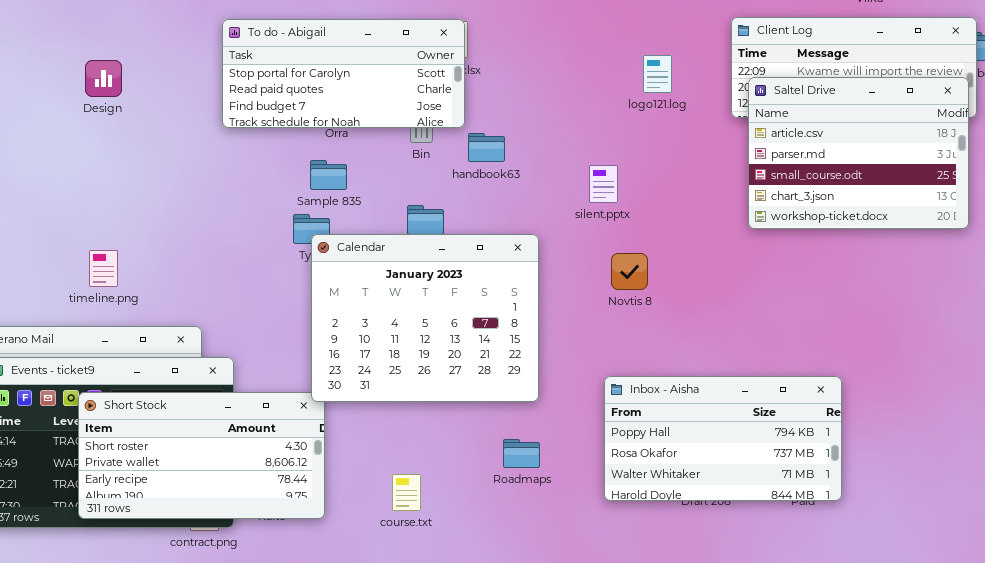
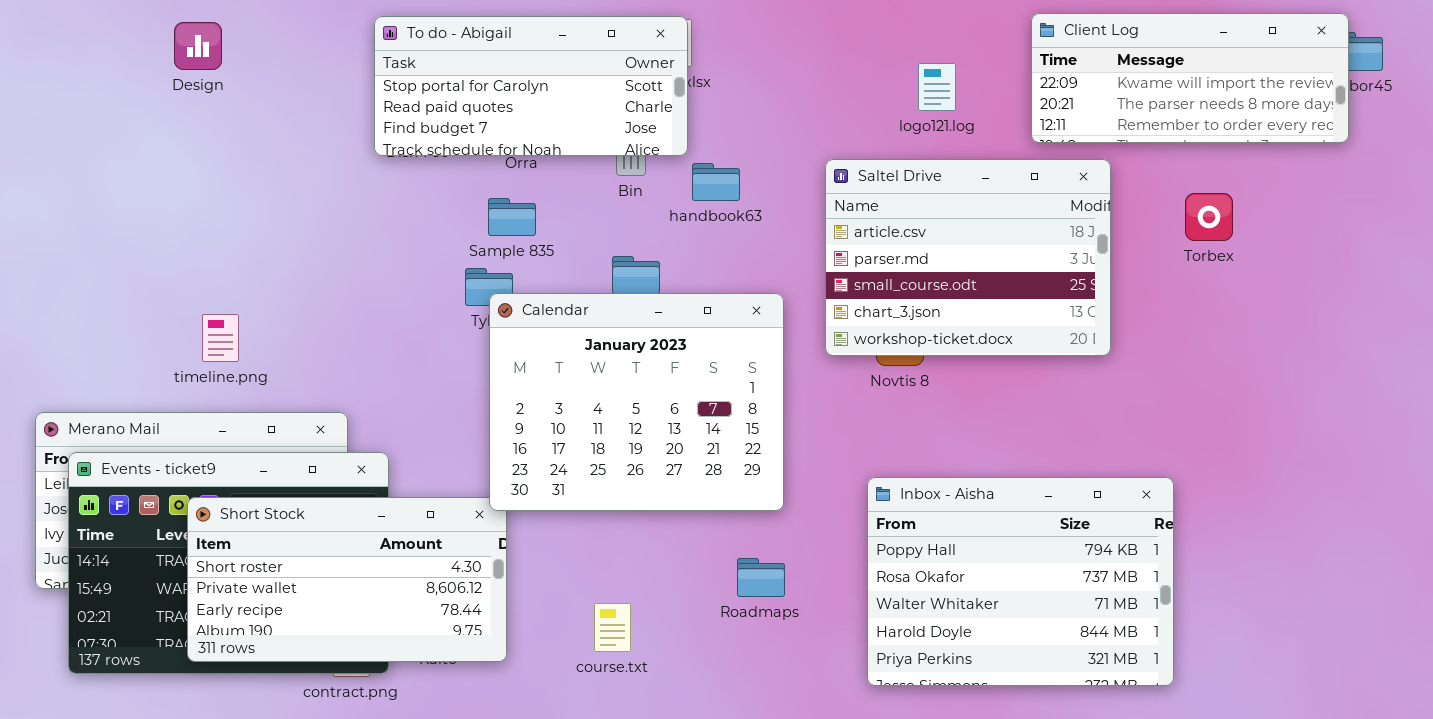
Design: [85,60,122,97] -> [174,22,222,70], moved
Saltel Drive: [748,77,969,229] -> [825,159,1111,356], moved
Inbox - Aisha: [604,376,842,501] -> [867,477,1174,686], resized

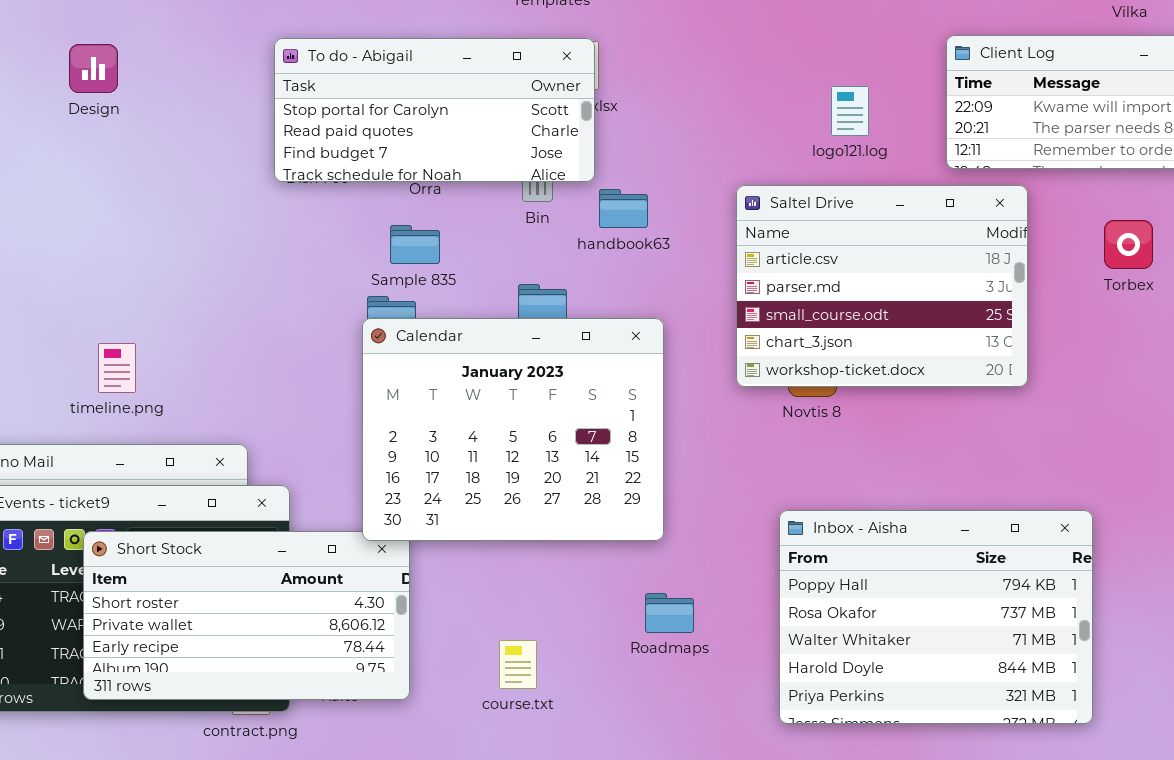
Calendar: [489,293,784,511] -> [362,318,664,541], moved

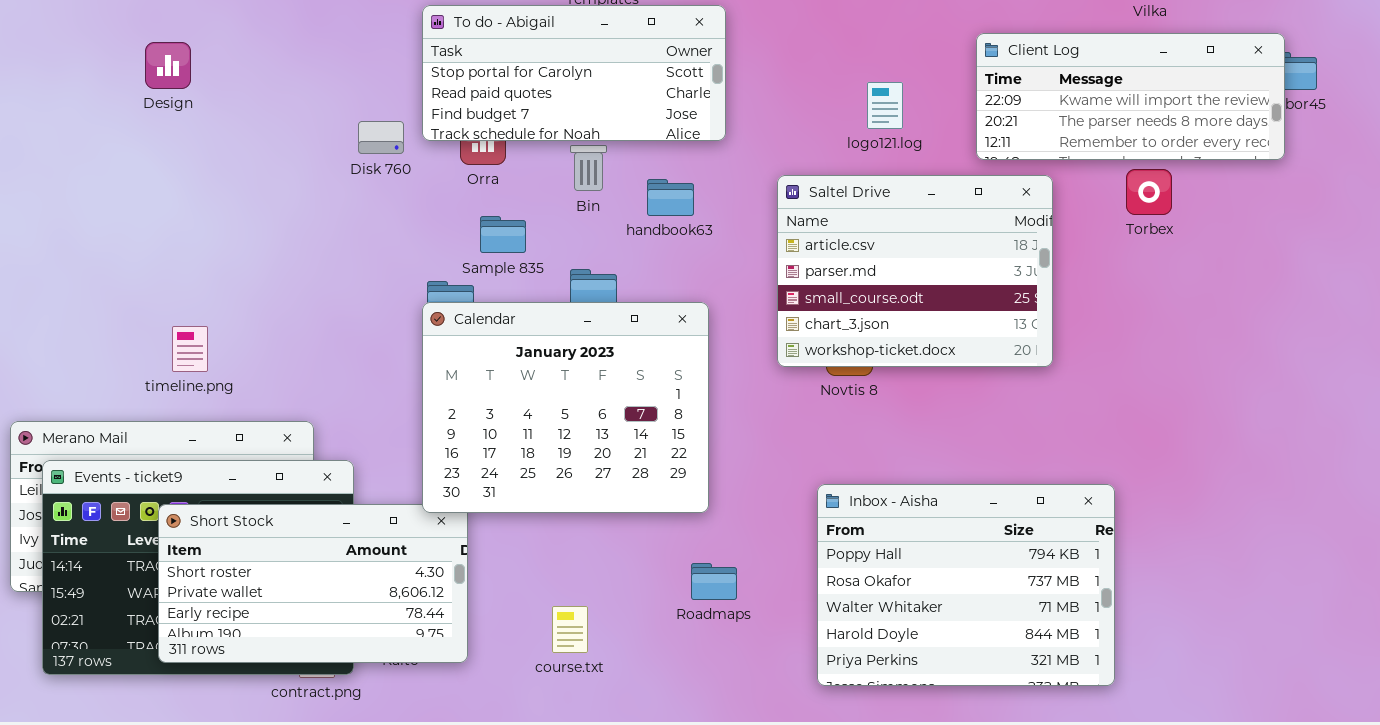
To do - Abigail: [274,38,595,182] -> [422,5,726,141], moved
Torbex: [1104,220,1153,269] -> [1126,169,1172,215], moved
Sample 835: [390,225,440,264] -> [480,216,526,253], moved

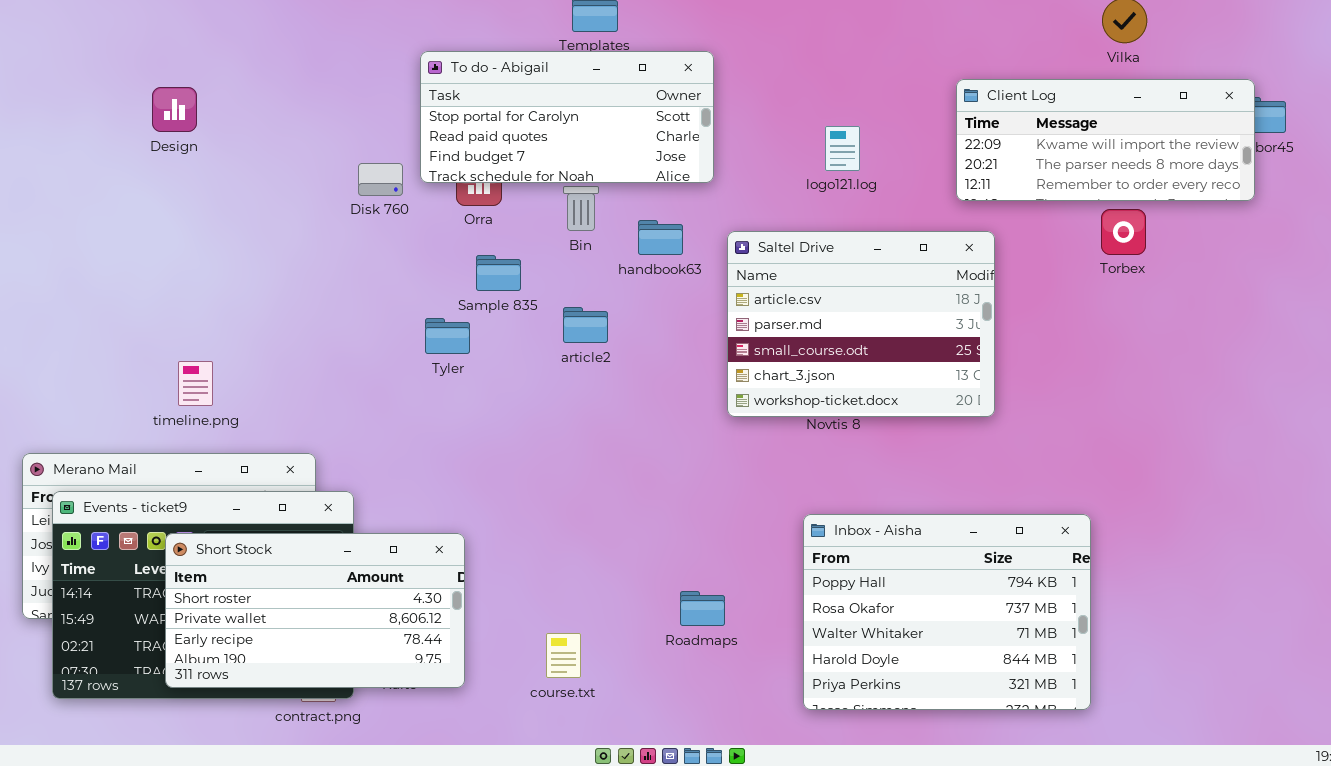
logo121.log: [867,82,903,129] -> [825,126,860,171], moved
Saltel Drive: [777,175,1053,367] -> [727,231,995,417], moved
Calendar: [422,302,709,513] -> none, closed

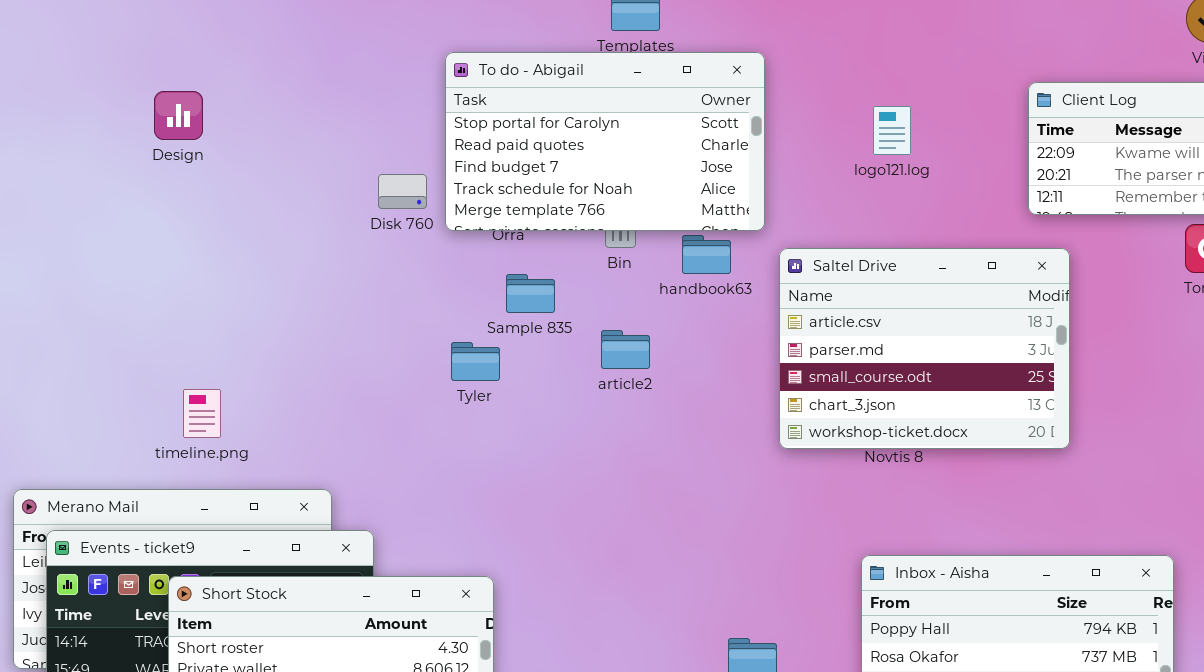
To do - Abigail: [420,51,714,183] -> [445,52,765,231], resized
logo121.log: [825,126,860,171] -> [873,106,911,155], moved

